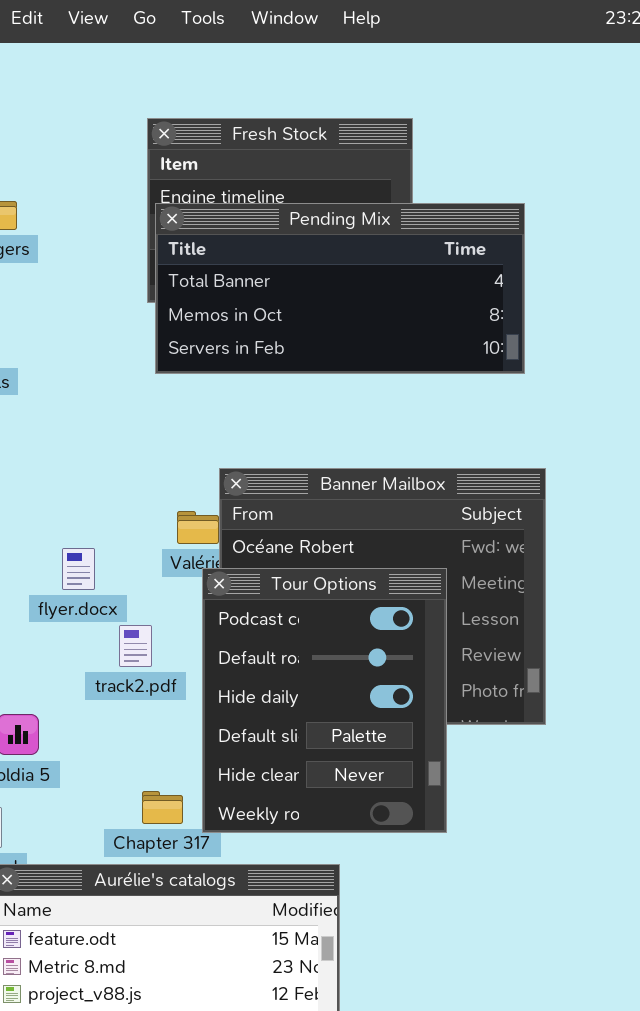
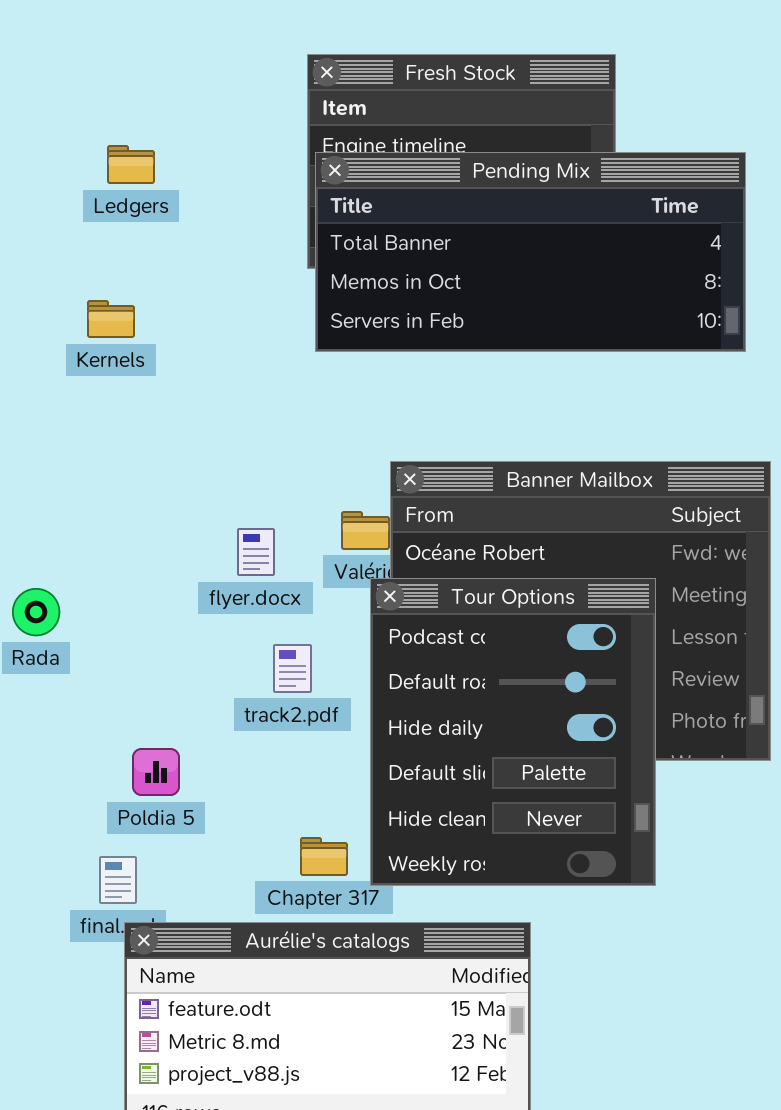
flyer.docx: [62,548,95,590] -> [237,528,275,576], moved

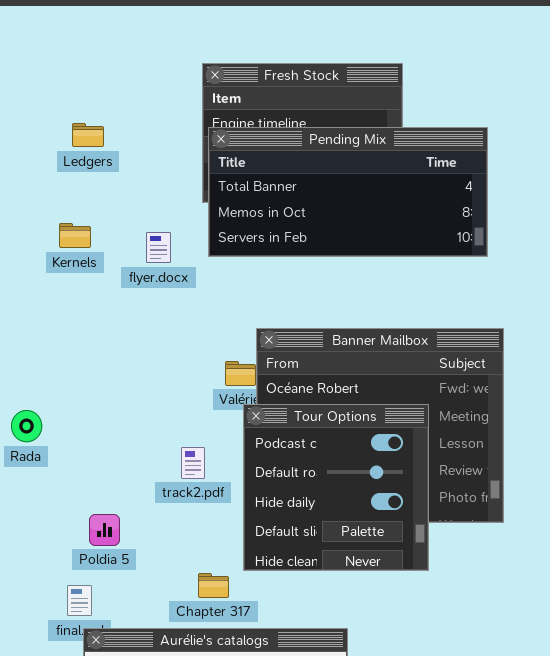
flyer.docx: [237,528,275,576] -> [146,232,171,263], moved
Tour Options: [370,578,656,886] -> [243,404,429,571], resized

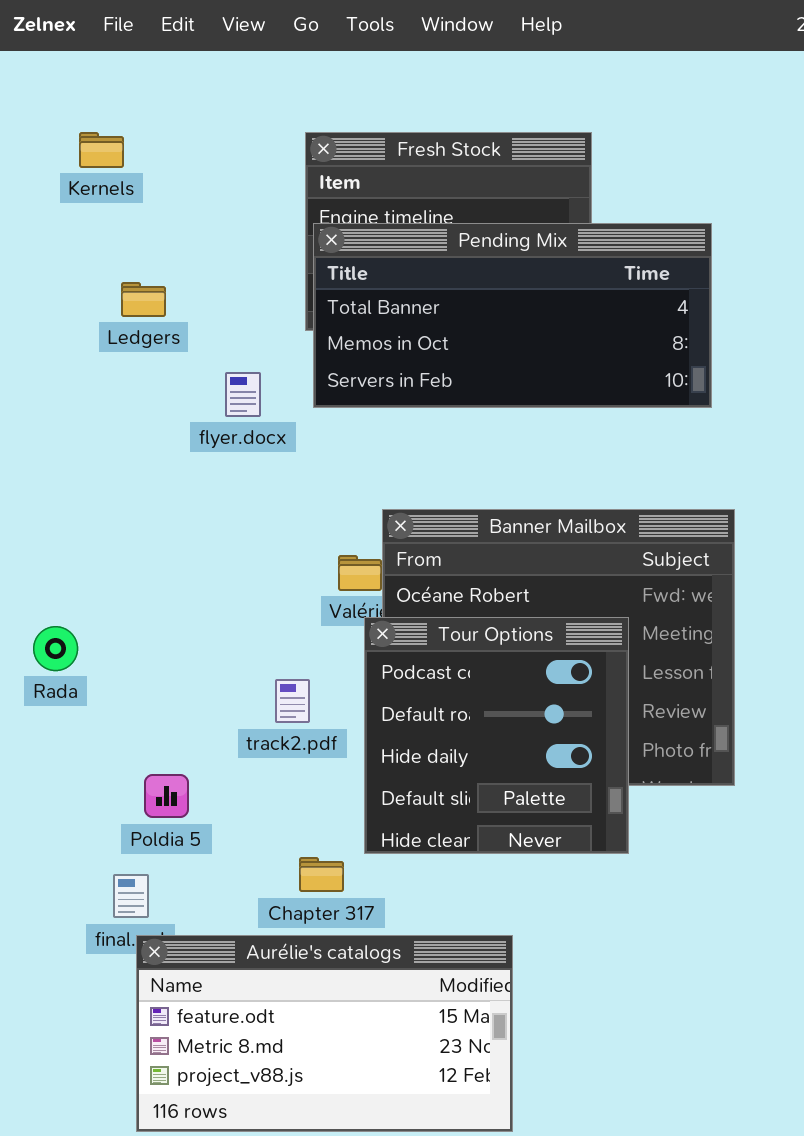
Ledgers: [72,123,104,147] -> [121,282,166,317], moved
Kernels: [59,223,91,248] -> [79,132,124,168], moved

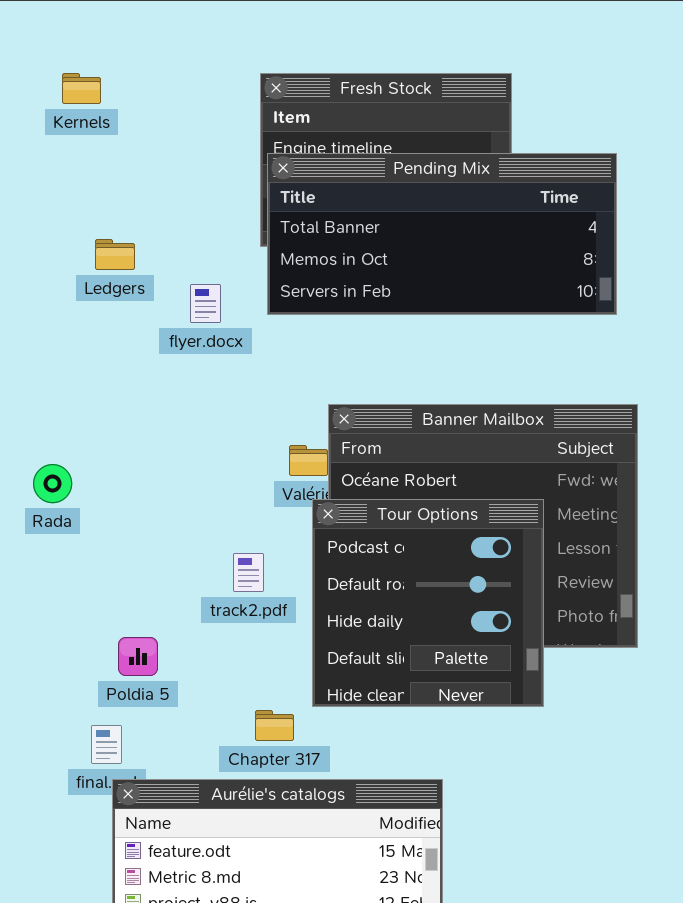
Ledgers: [121,282,166,317] -> [95,239,135,270], moved
Rada: [33,626,78,671] -> [33,464,72,503], moved

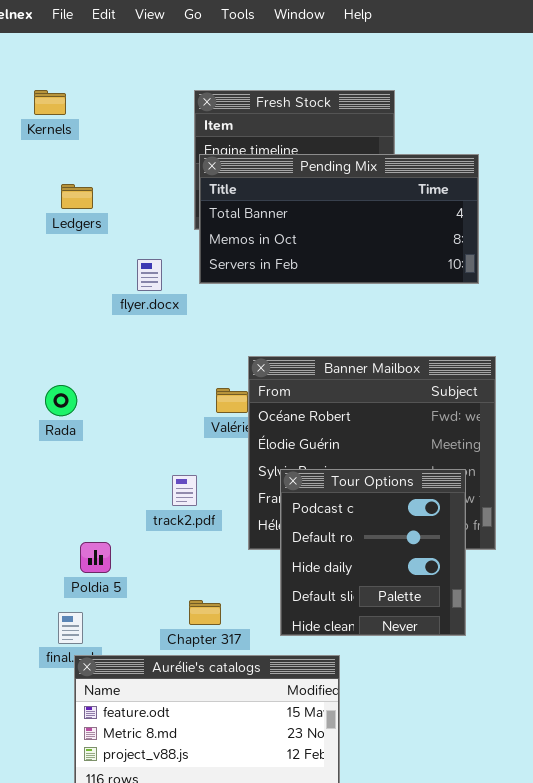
Ledgers: [95,239,135,270] -> [61,184,93,209], moved
Rada: [33,464,72,503] -> [45,385,77,416], moved
Tour Options: [312,499,544,707] -> [280,469,466,636], moved

